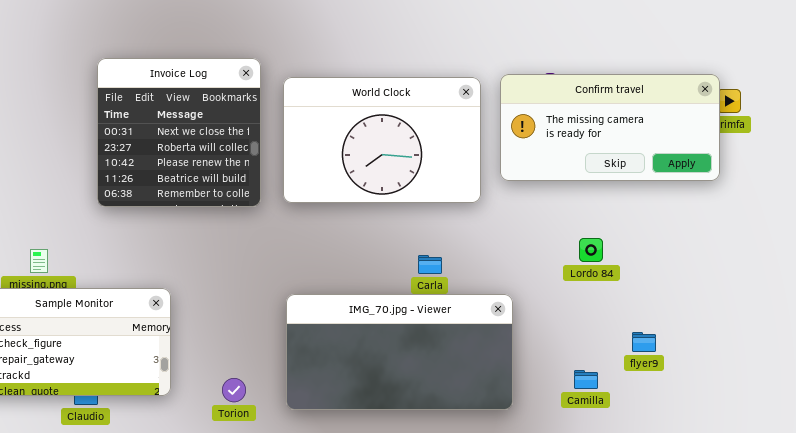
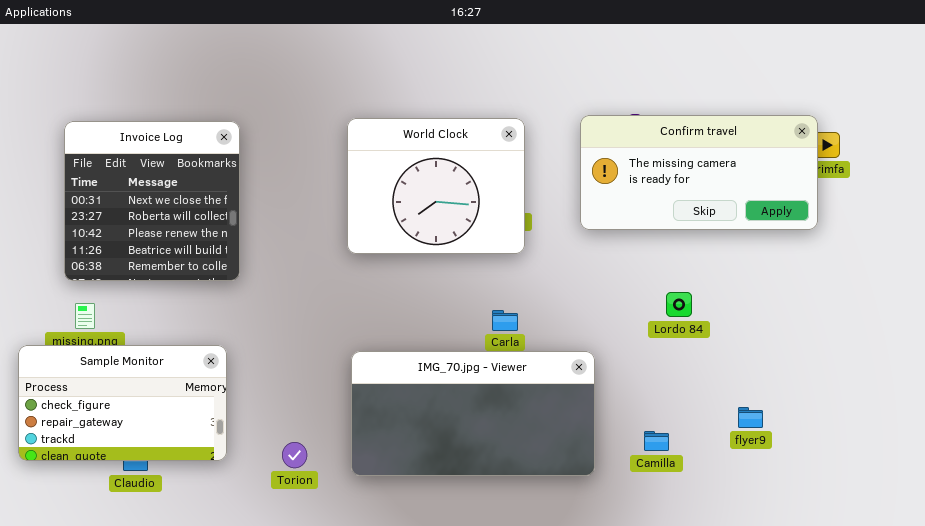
Invoice Log: [97,58,261,207] -> [64,121,240,281], moved
World Clock: [283,77,481,203] -> [347,118,525,254], resized
flyer9: [632,332,656,352] -> [738,407,763,428], moved
Camilla: [574,370,598,389] -> [644,431,669,451], moved

